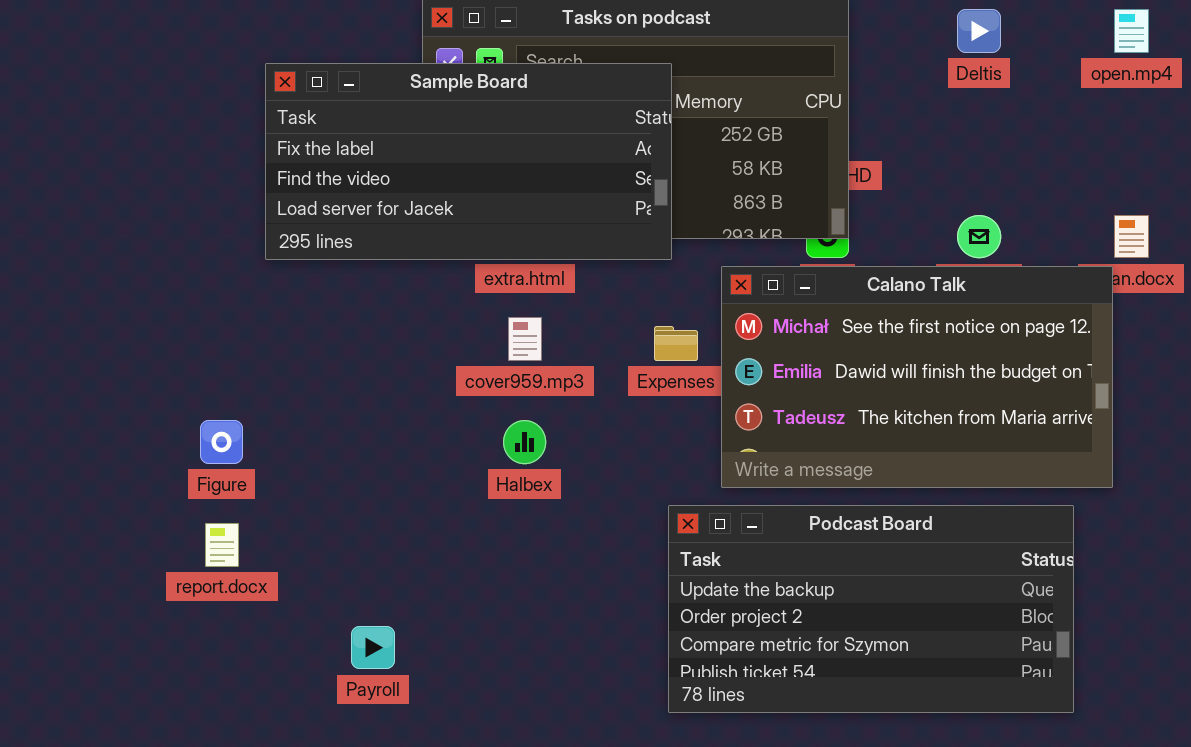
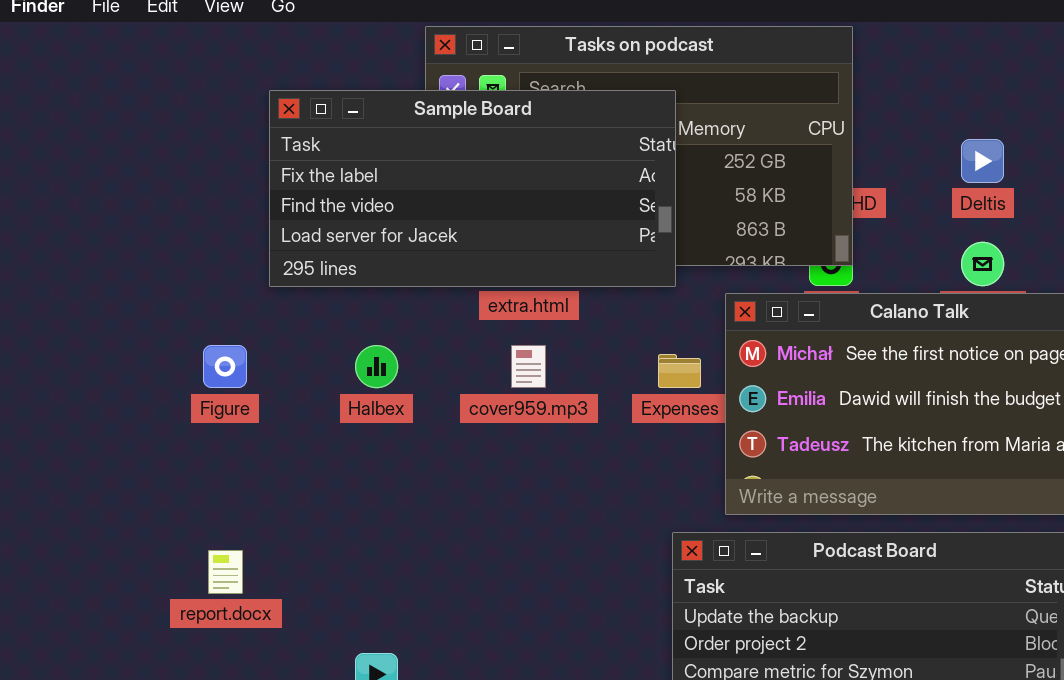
Deltis: [957,9,1001,53] -> [961,139,1004,183], moved
Figure: [200,420,243,464] -> [203,345,247,388], moved
Halbex: [503,420,546,464] -> [355,345,398,388], moved

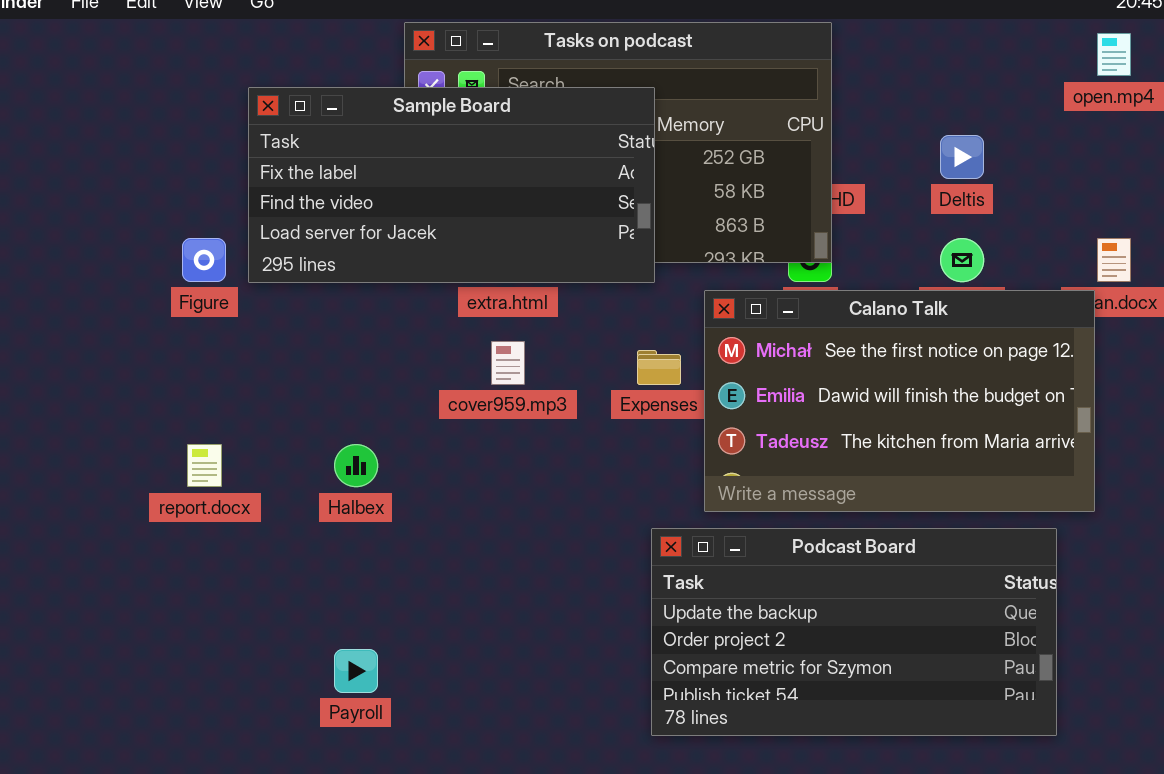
Figure: [203,345,247,388] -> [182,238,226,282], moved
Halbex: [355,345,398,388] -> [334,444,378,487], moved
report.docx: [208,550,243,594] -> [187,444,222,487], moved

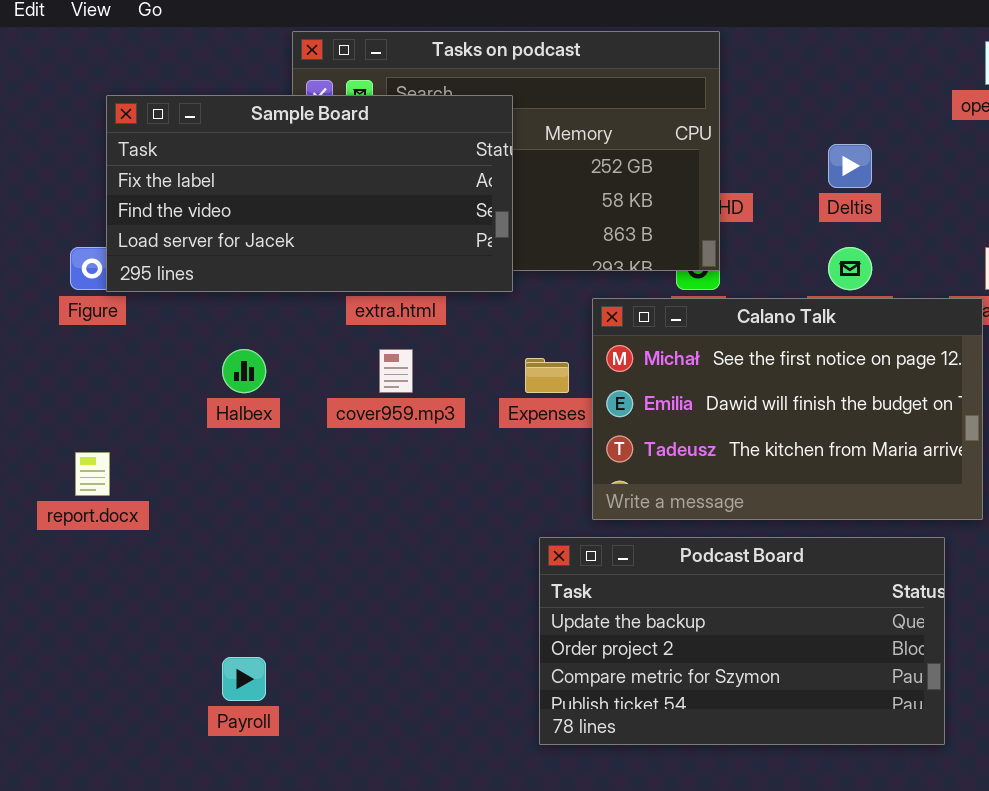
Sample Board: [248,87,655,283] -> [106,95,513,292], moved
Halbex: [334,444,378,487] -> [222,349,266,393], moved

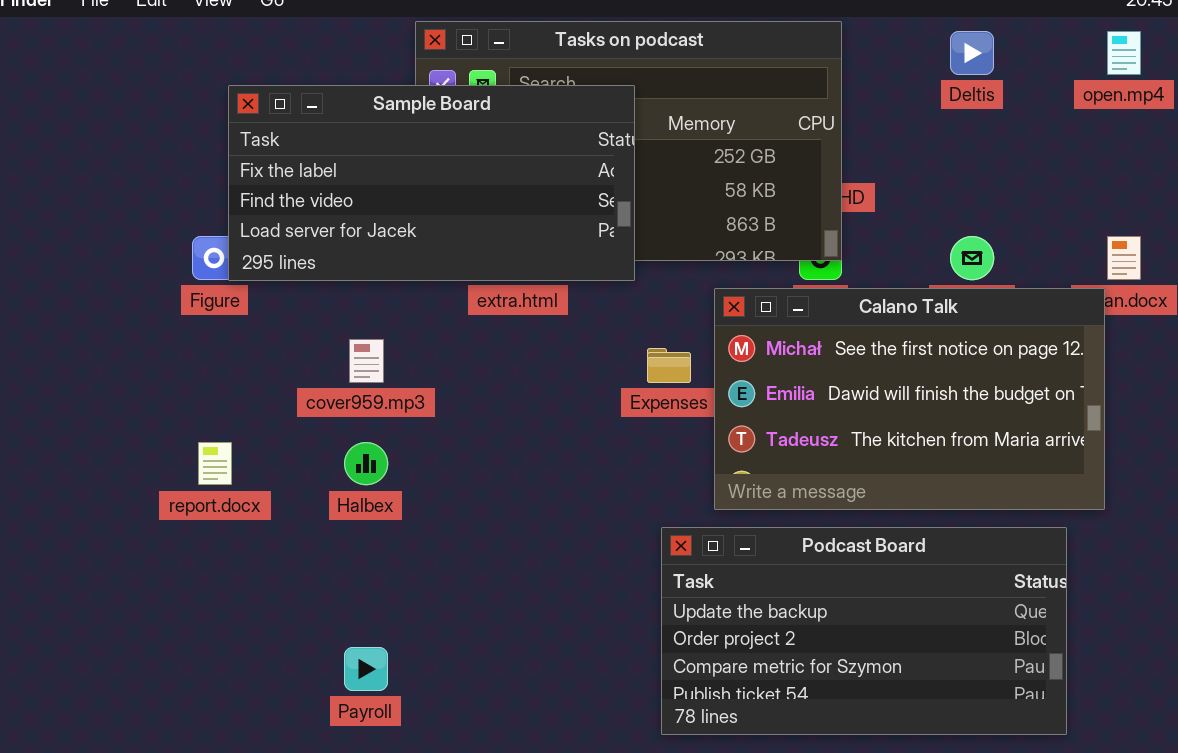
Deltis: [828,144,872,188] -> [950,31,994,75], moved
Halbex: [222,349,266,393] -> [344,442,388,485], moved
cover959.mp3: [379,349,413,393] -> [349,339,384,383], moved

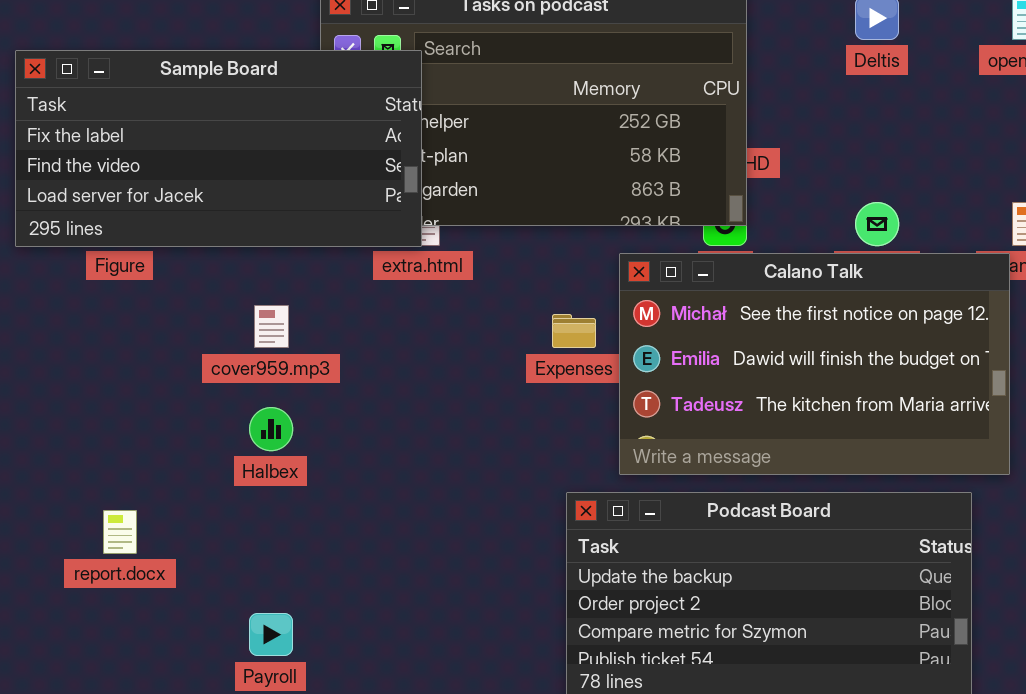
Sample Board: [228,85,635,281] -> [15,50,422,247], moved
report.docx: [198,442,232,485] -> [103,510,137,554], moved

